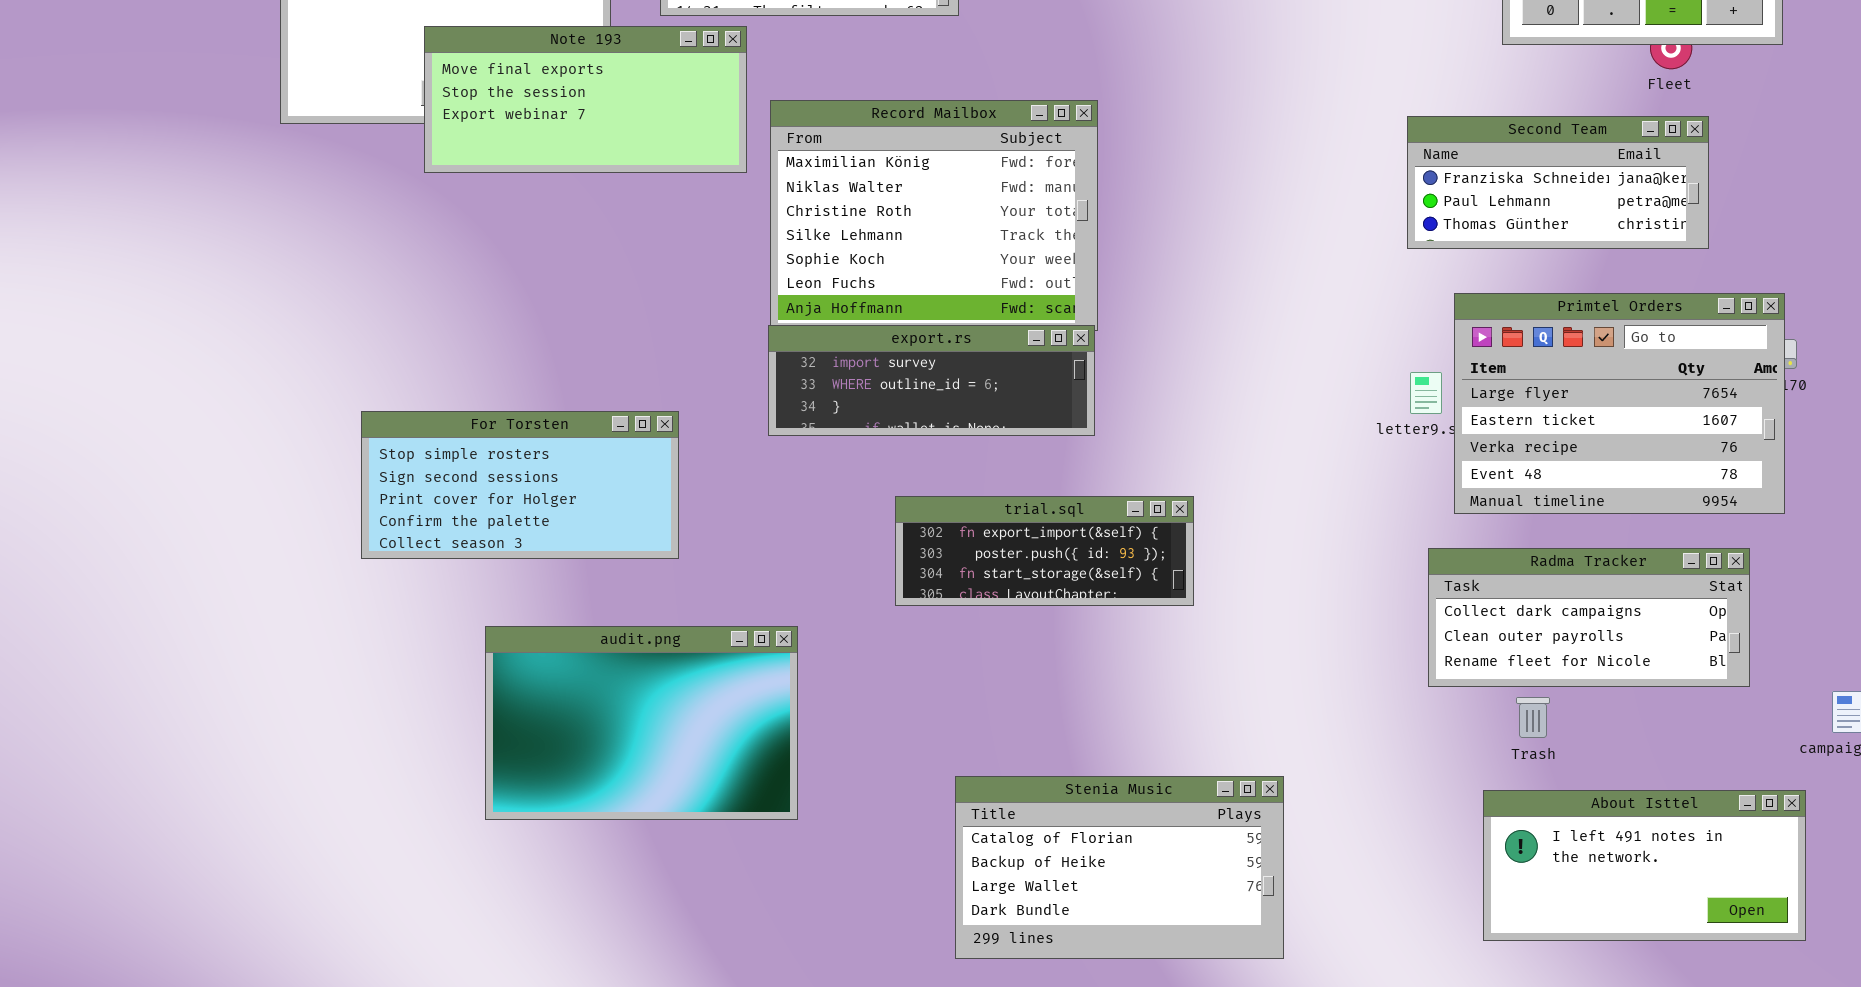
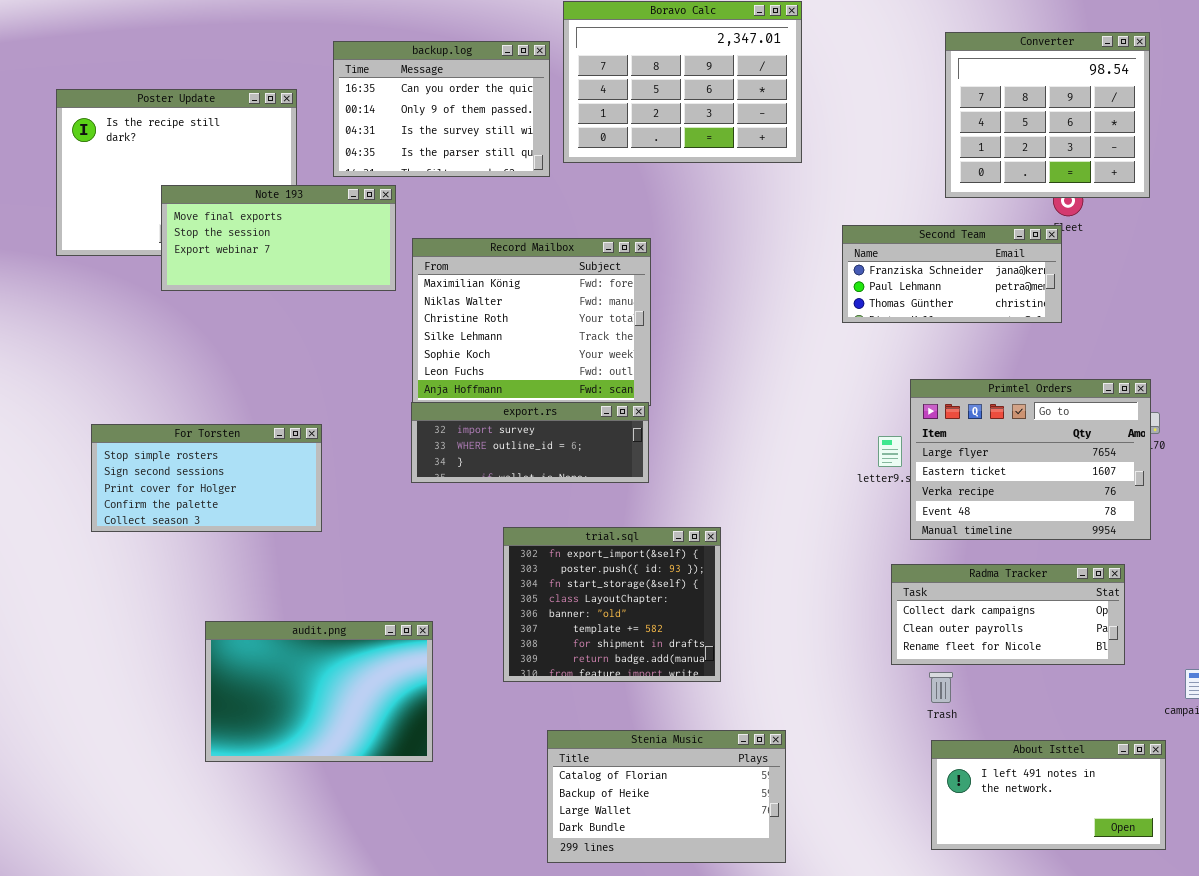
Second Team: [1407,116,1709,249] -> [842,225,1062,323], moved
For Torsten: [361,411,679,559] -> [91,424,322,532], moved
trial.sql: [895,496,1194,606] -> [503,527,721,682], resized
Trash: [1516,697,1550,738] -> [929,672,953,703], moved

